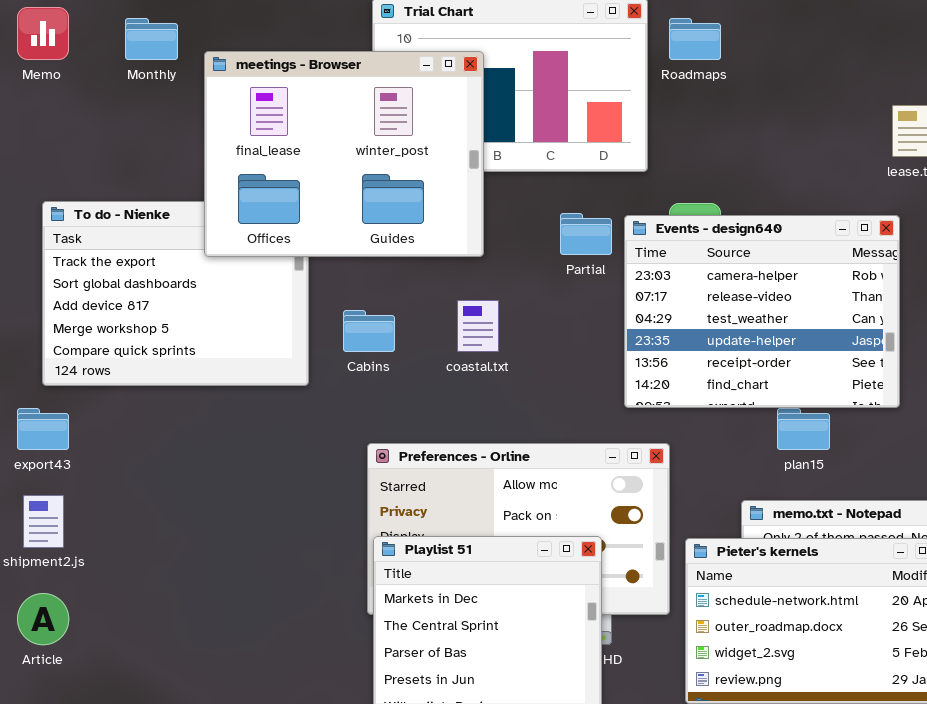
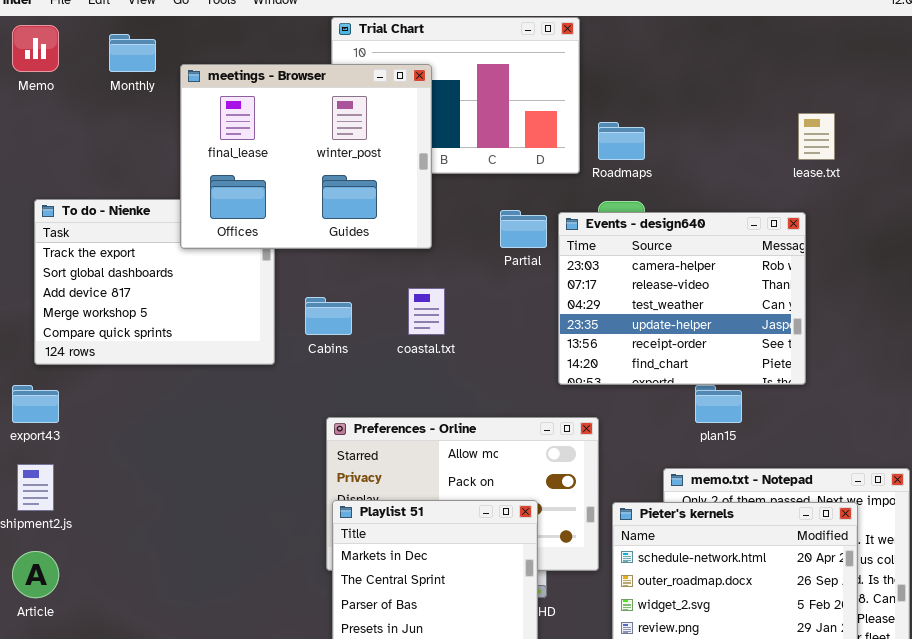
Roadmaps: [669,18,721,60] -> [598,122,645,160], moved

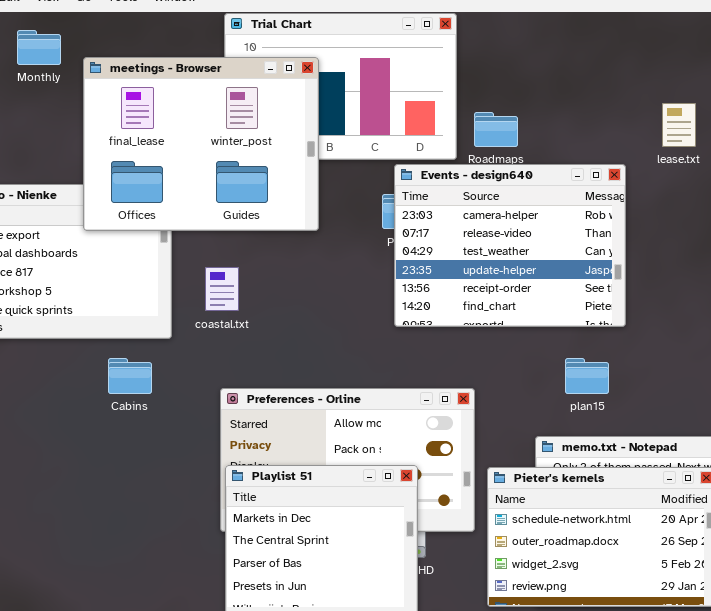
Events - design640: [558,212,806,385] -> [394,164,626,327], moved
coastal.txt: [408,288,445,335] -> [205,267,239,311], moved
Cabins: [305,297,352,335] -> [108,358,152,394], moved

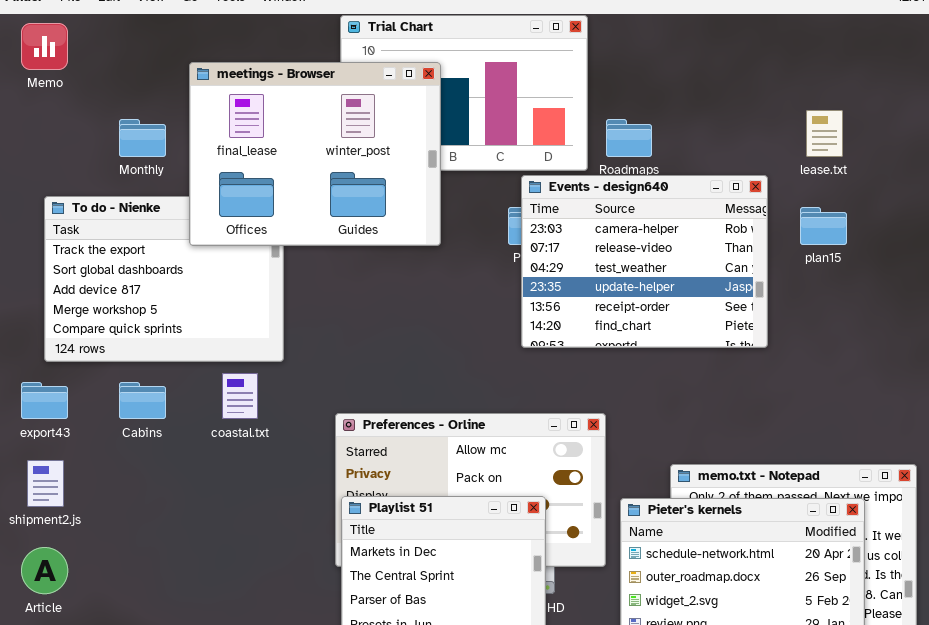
Monthly: [17,30,61,65] -> [119,119,166,157], moved
coastal.txt: [205,267,239,311] -> [222,373,258,419], moved
Cabins: [108,358,152,394] -> [119,382,166,419], moved
plan15: [565,358,609,394] -> [800,207,847,245], moved

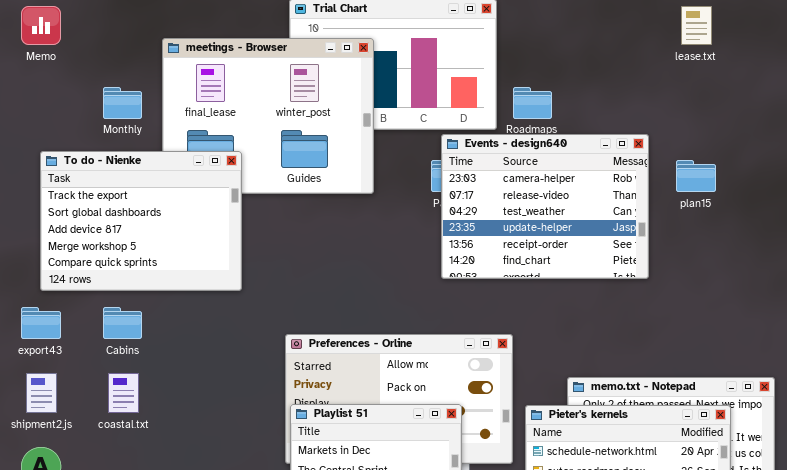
lease.txt: [806,110,843,157] -> [681,6,712,45], moved
To do - Nienke: [44,196,284,362] -> [40,151,242,291], raised
coastal.txt: [222,373,258,419] -> [108,373,139,413], moved

